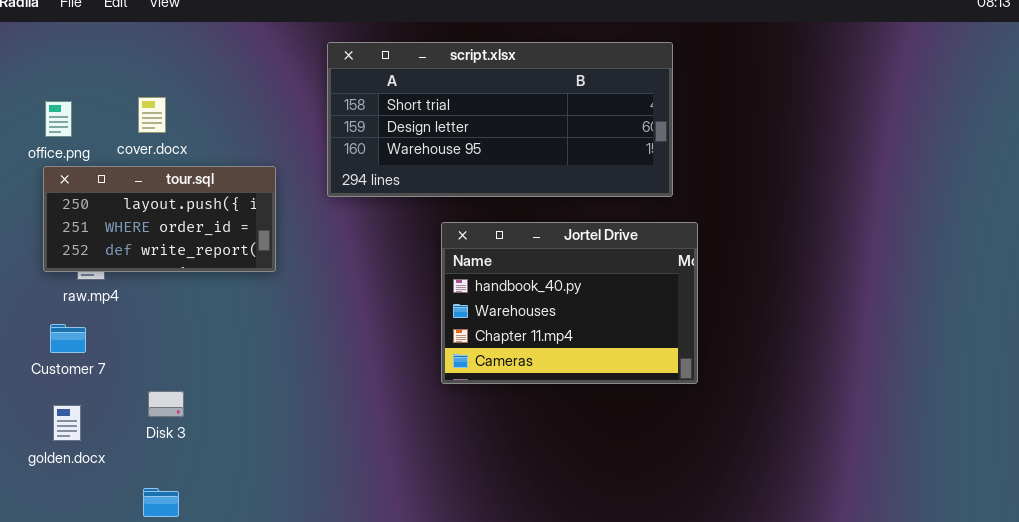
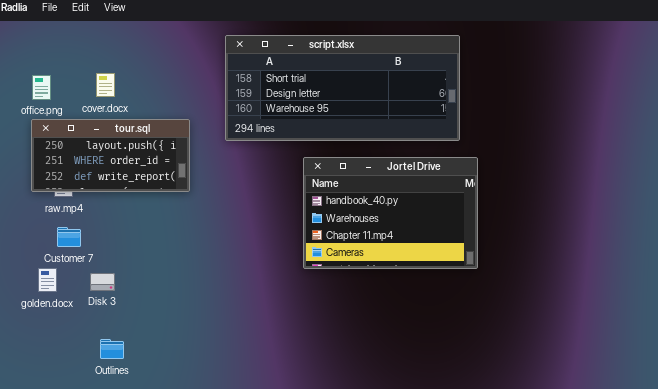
Customer 7: [50,324,86,353] -> [57,227,81,247], moved
Disk 3: [148,391,184,417] -> [90,273,115,291], moved
golden.docx: [53,405,81,441] -> [38,268,57,292], moved

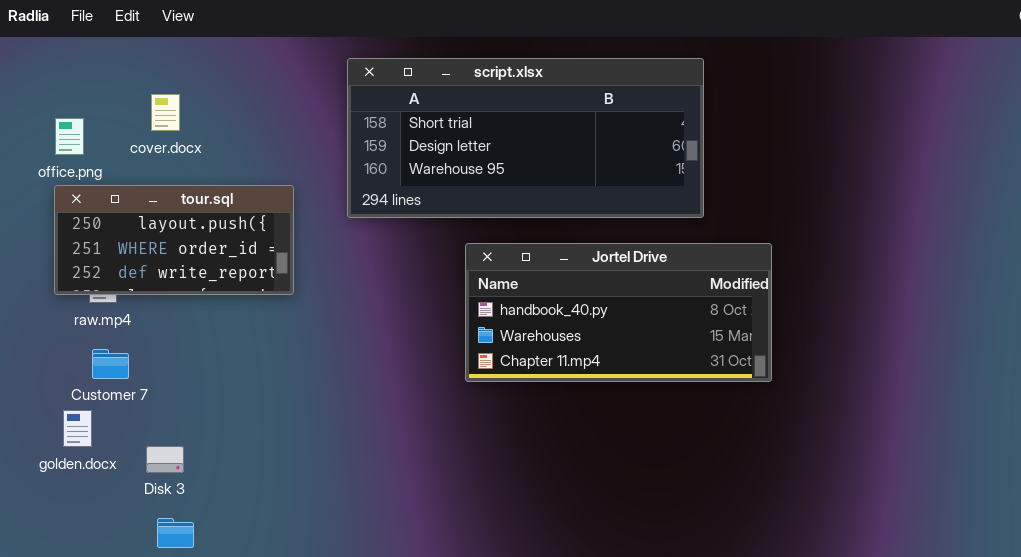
cover.docx: [96,73,115,97] -> [151,94,180,131], moved
Jortel Drive: [303,157,478,269] -> [465,243,772,382], resized
Disk 3: [90,273,115,291] -> [146,446,184,473], moved

